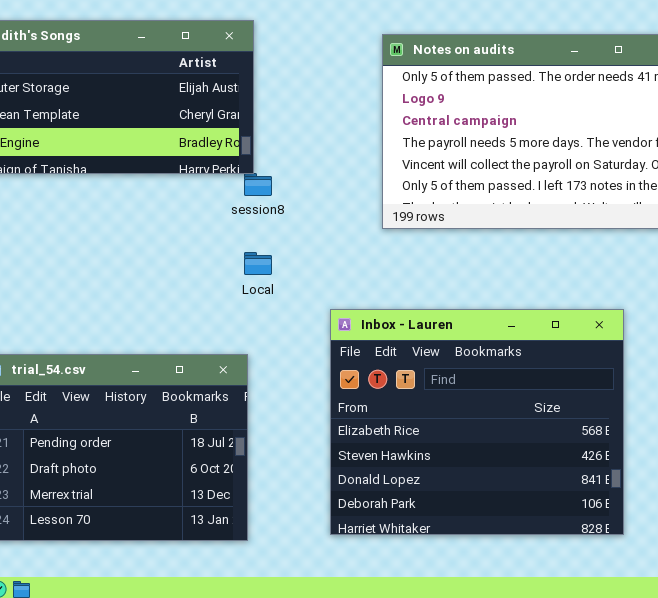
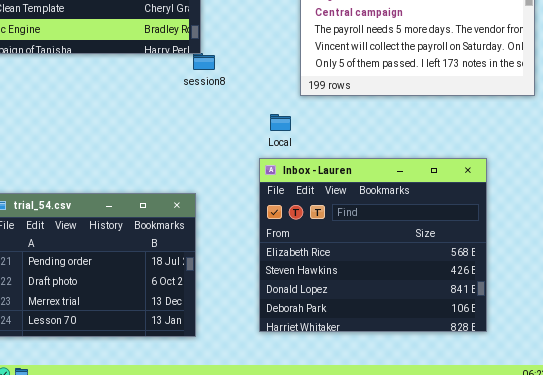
Local: [244,252,272,275] -> [270,114,291,131], moved

